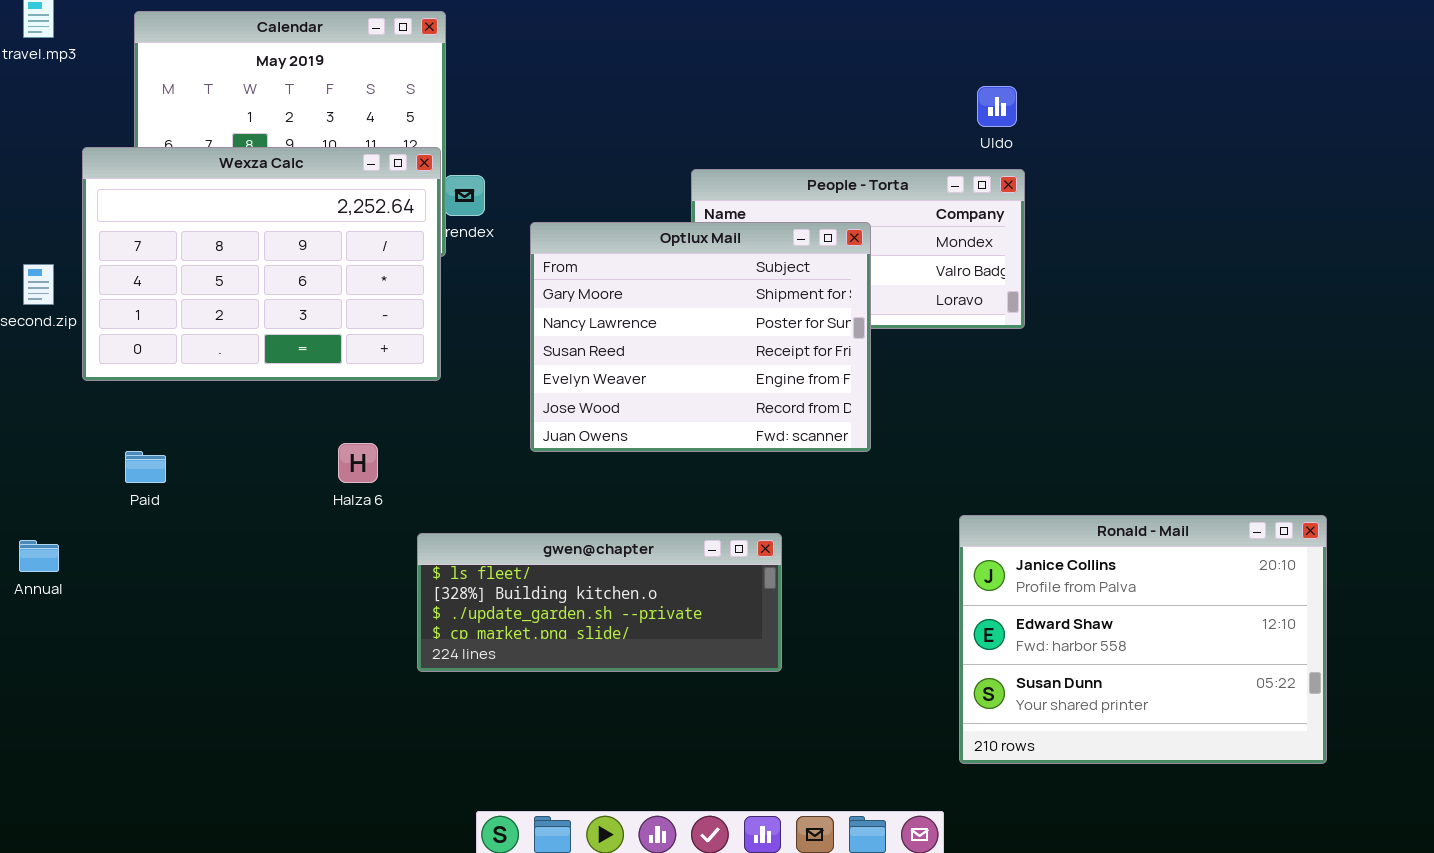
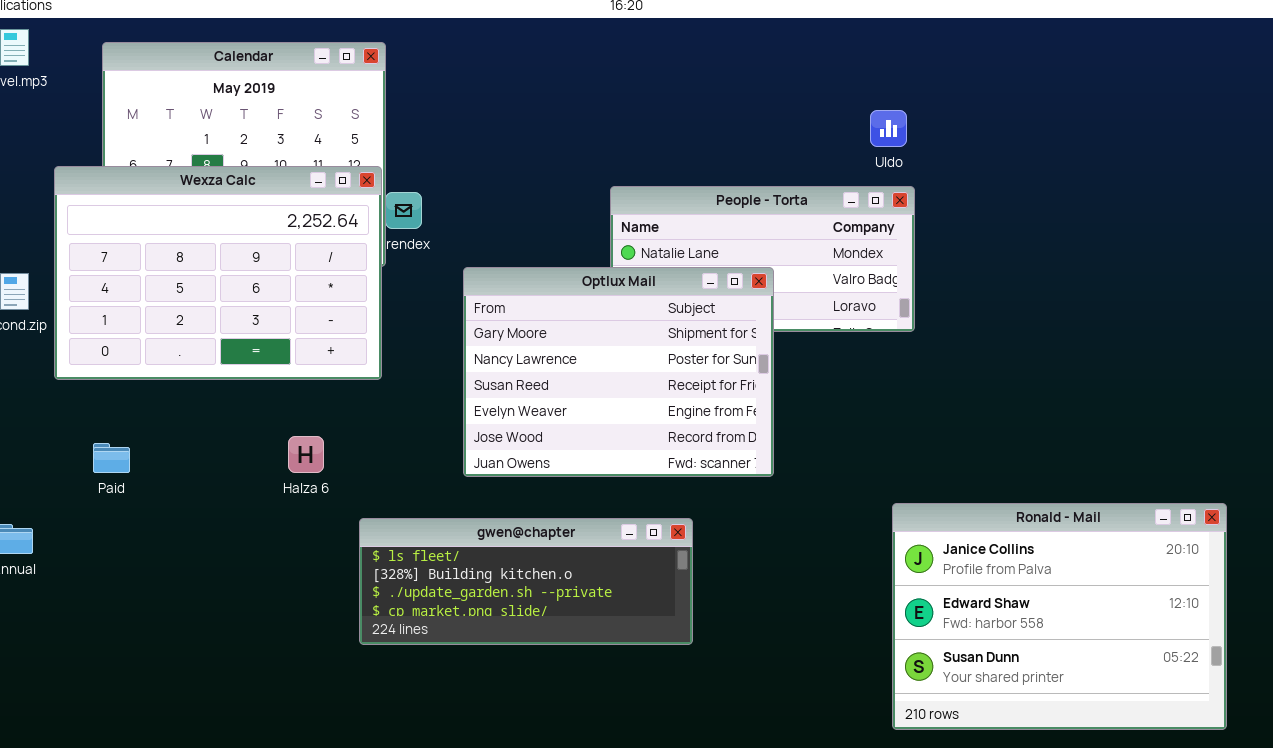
Optlux Mail: [530,222,871,452] -> [463,267,774,477], moved
Ronald - Mail: [959,515,1327,764] -> [892,503,1227,730], moved

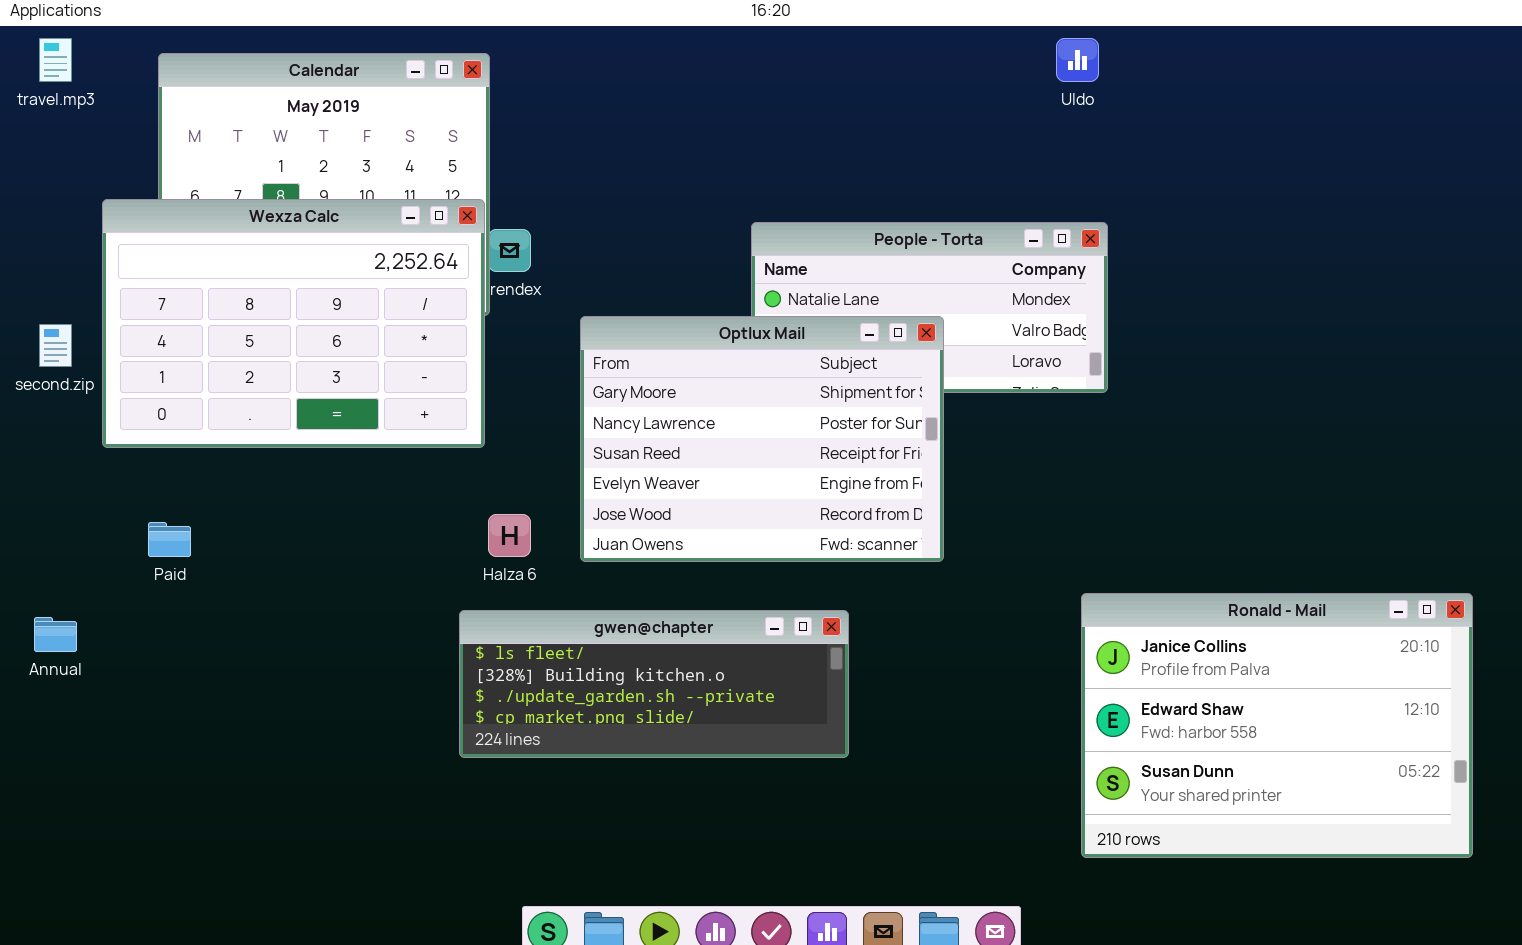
Uldo: [870,110,907,147] -> [1056,38,1099,82], moved
Halza 6: [288,436,324,473] -> [488,514,531,557], moved

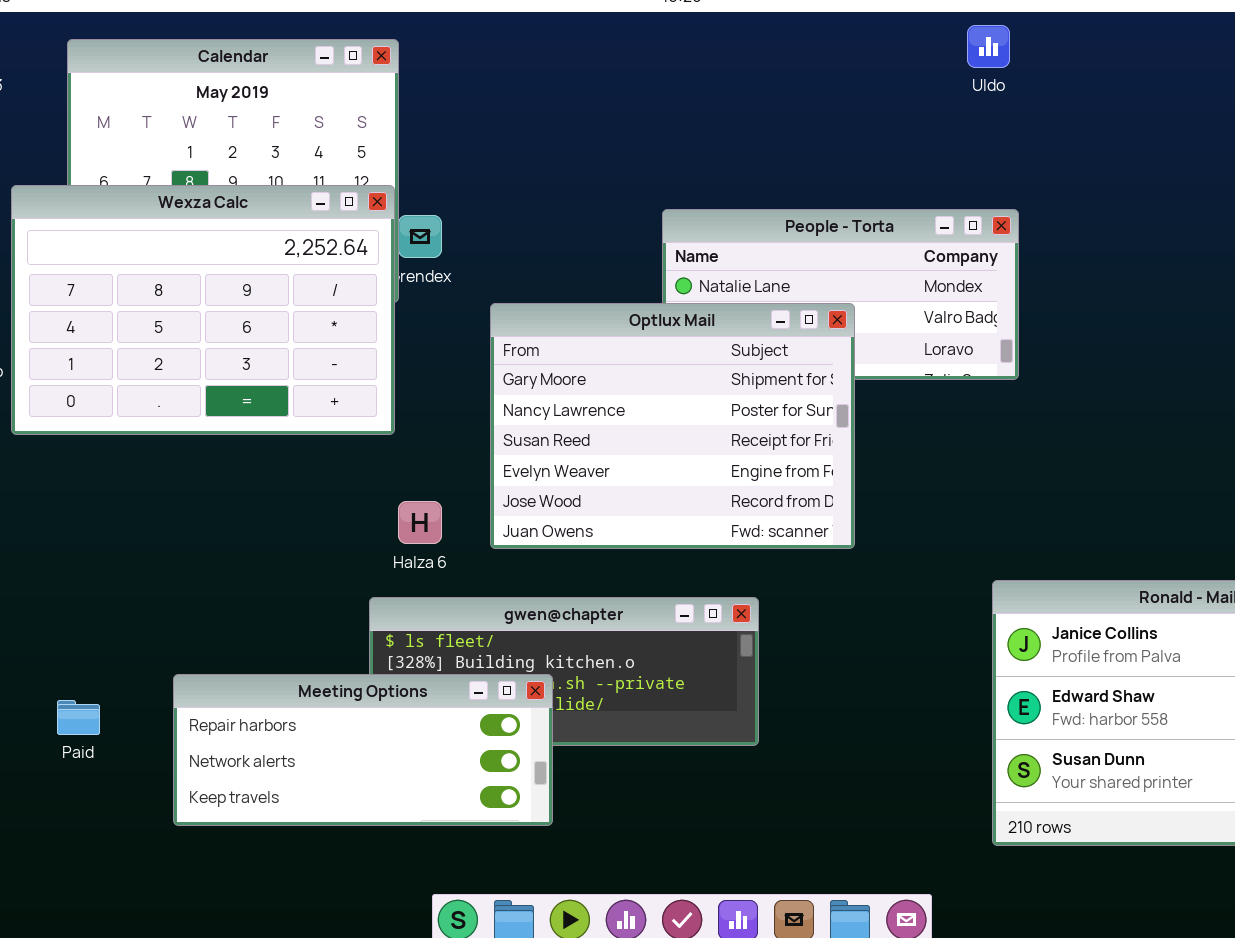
Paid: [148,522,191,557] -> [57,700,100,735], moved
Meeting Options: none -> [173,674,553,826], opened

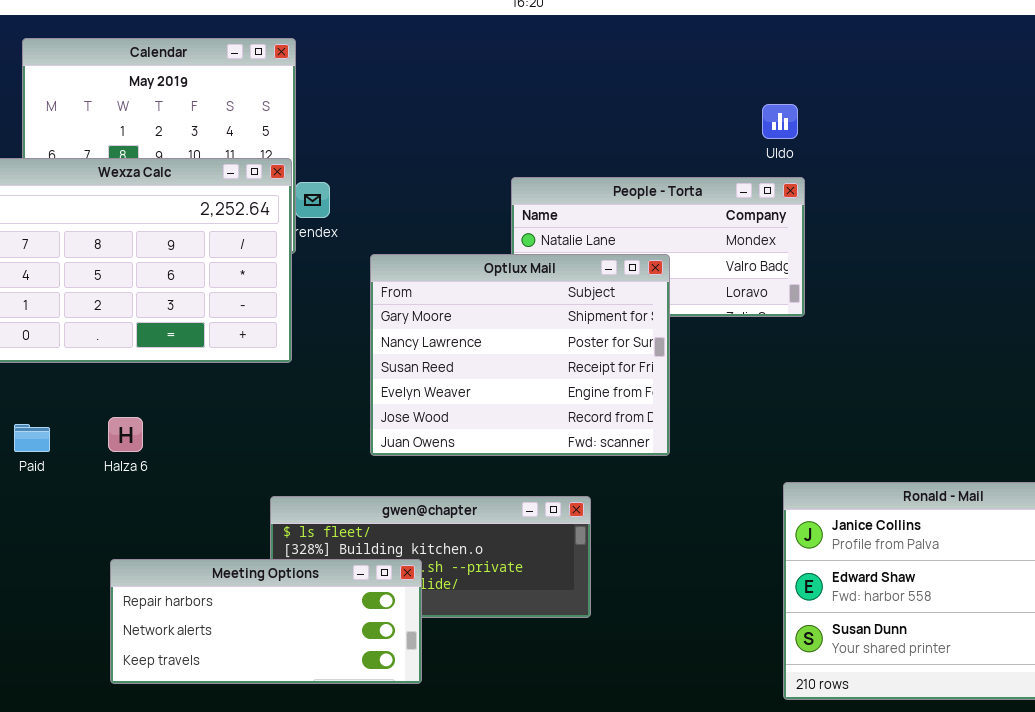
Uldo: [967,25,1010,68] -> [762,104,798,139], moved
Halza 6: [398,501,442,544] -> [108,417,143,452], moved
Paid: [57,700,100,735] -> [14,424,50,452], moved

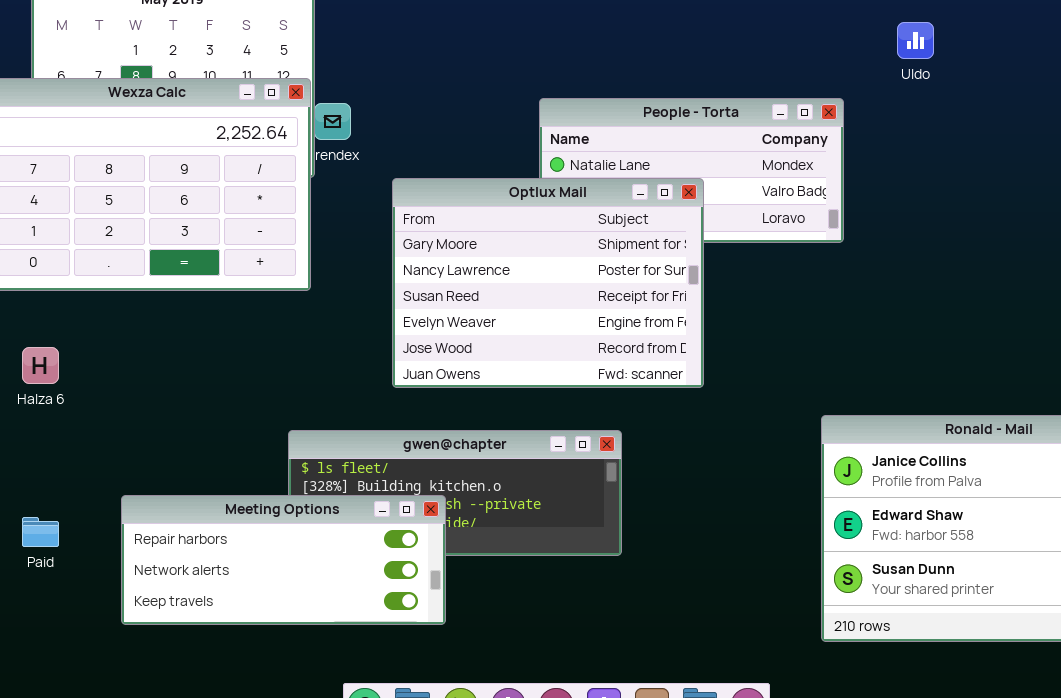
Uldo: [762,104,798,139] -> [897,22,934,59], moved
Halza 6: [108,417,143,452] -> [22,347,59,384], moved
Paid: [14,424,50,452] -> [22,517,59,547], moved

